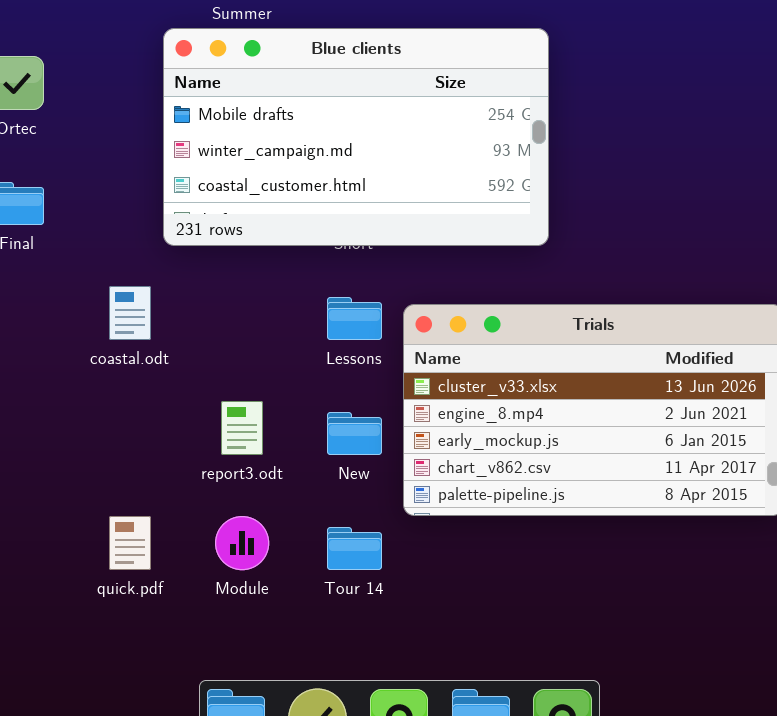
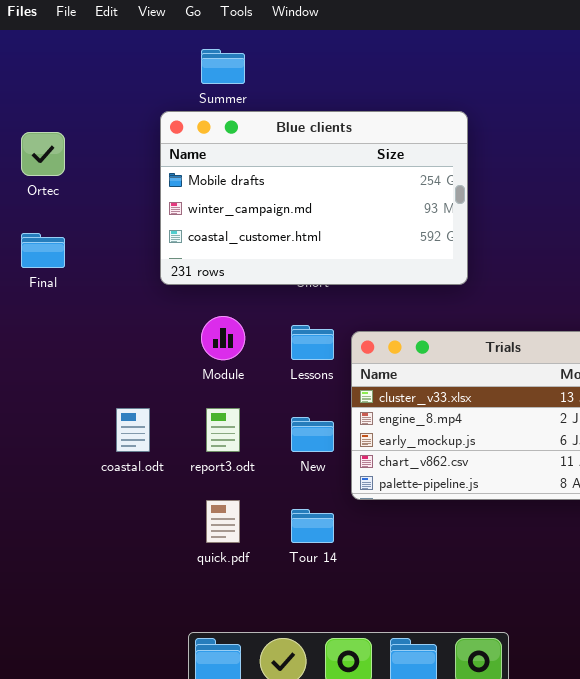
coastal.odt: [109,286,151,340] -> [116,408,150,452], moved
quick.pdf: [109,516,151,570] -> [206,500,240,543], moved
Module: [215,516,269,570] -> [201,316,245,360], moved

